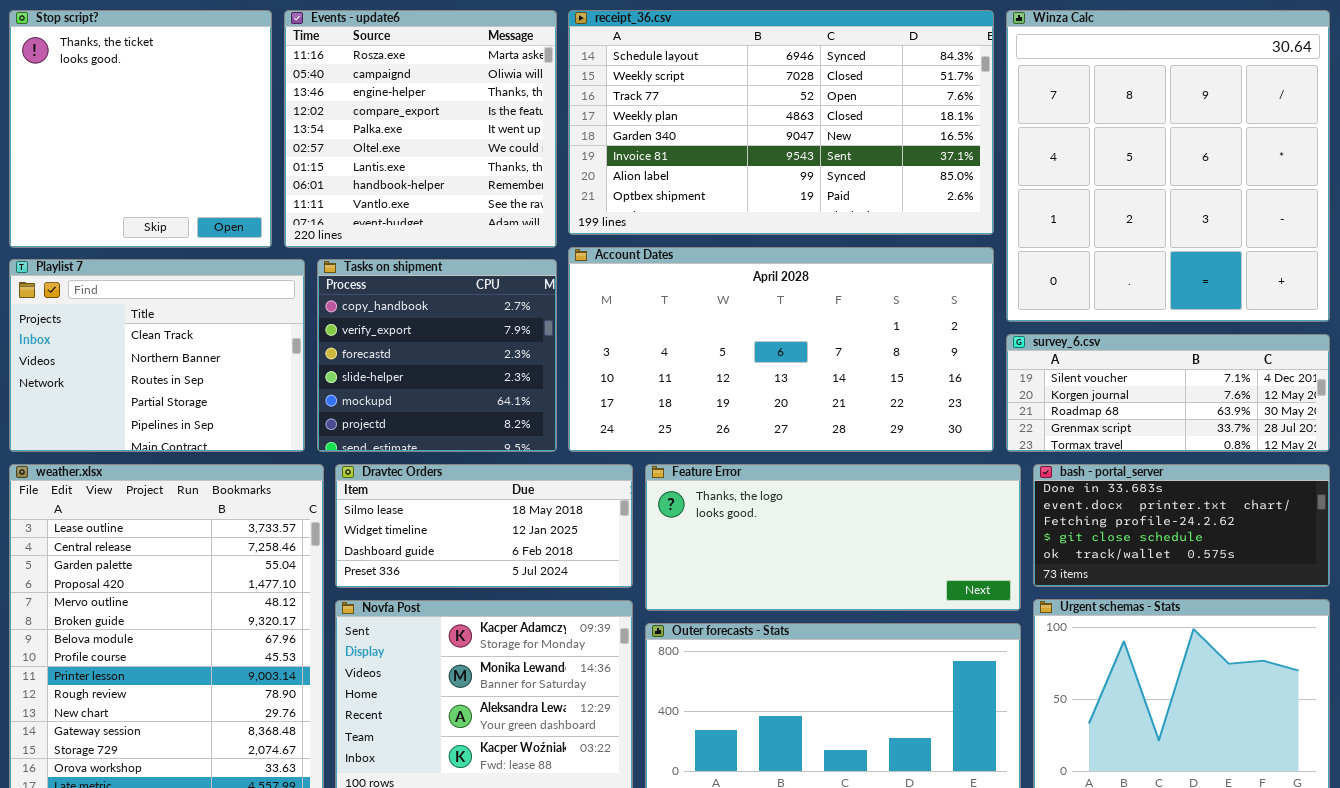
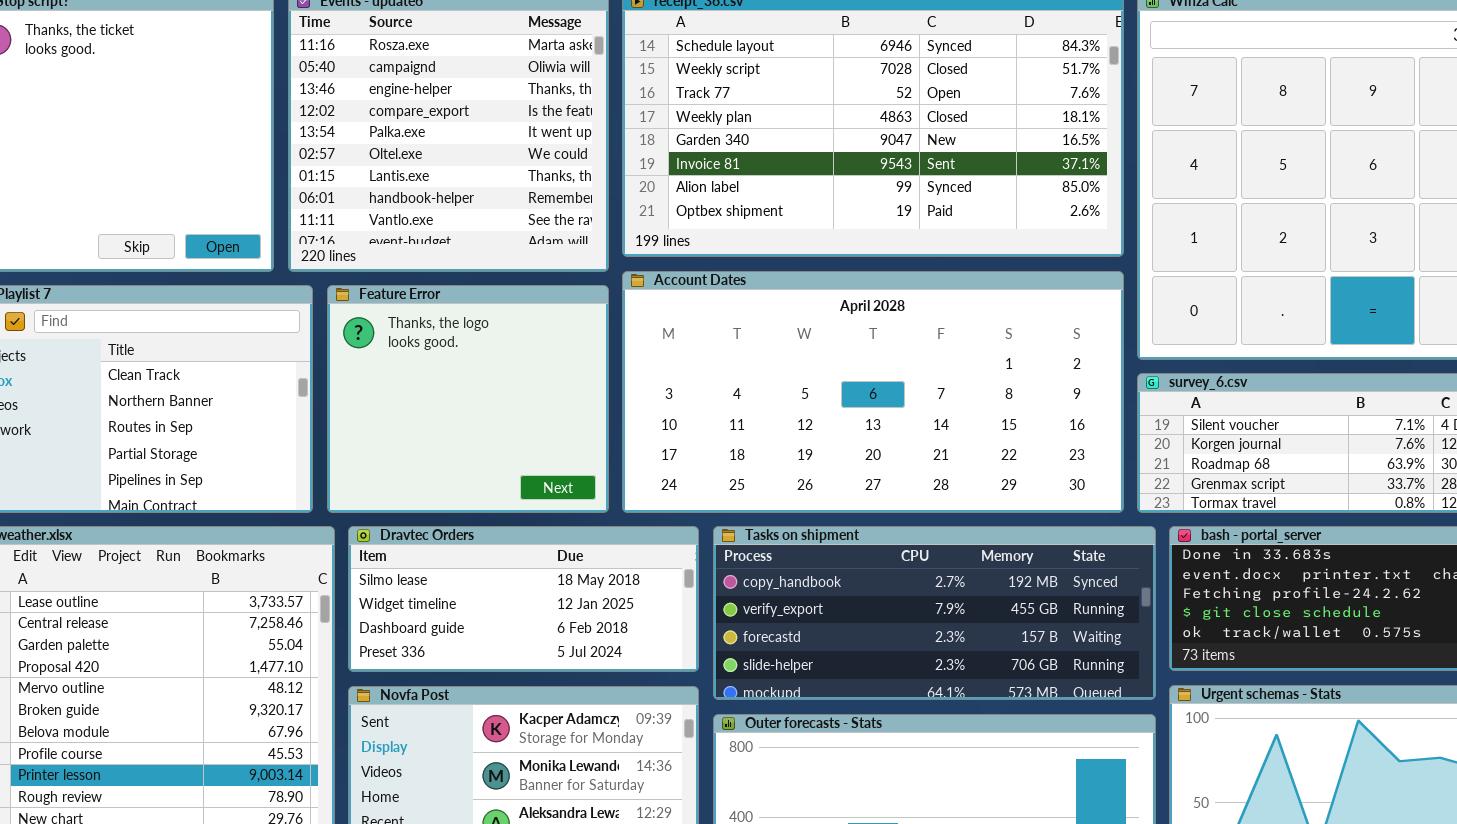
Tasks on shipment: [317,259,557,452] -> [713,526,1156,700], moved, resized
Feature Error: [645,464,1021,611] -> [327,285,609,513], moved, resized

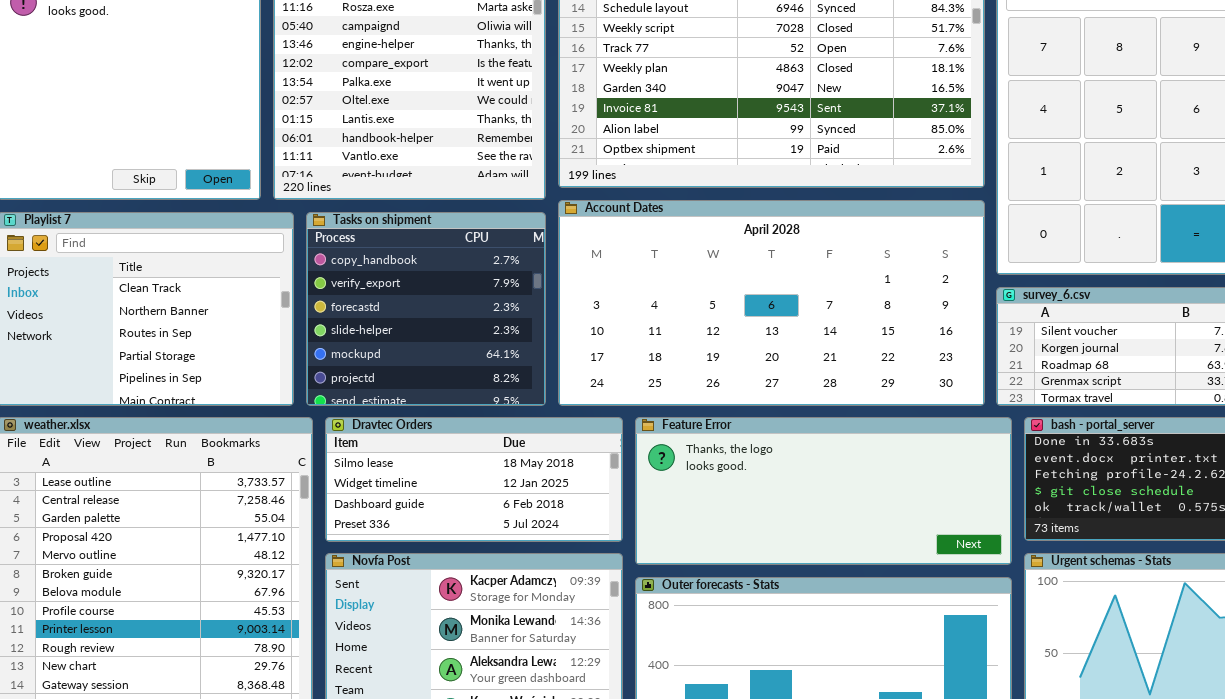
Feature Error: [327,285,609,513] -> [635,417,1012,565], moved, resized
Tasks on shipment: [713,526,1156,700] -> [306,212,546,406], moved, resized

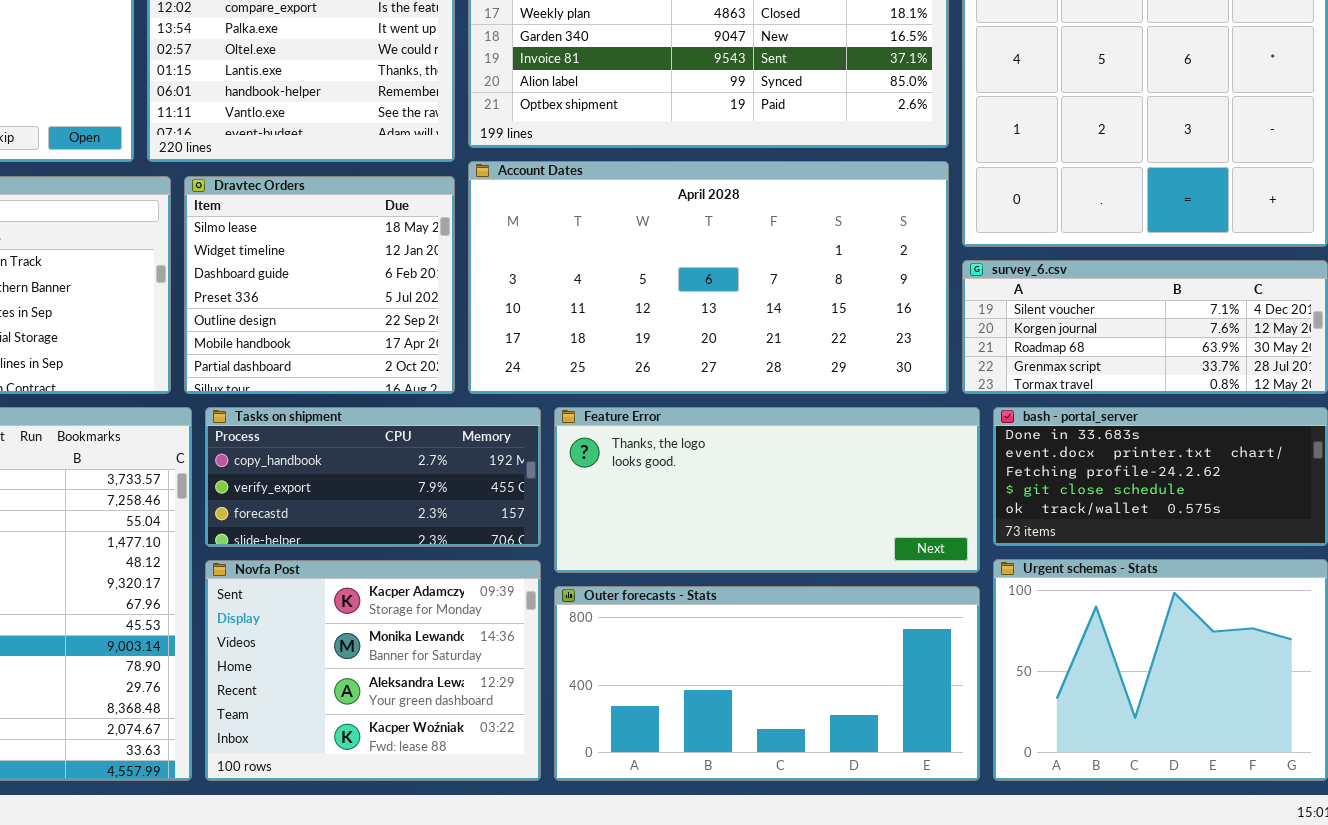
Tasks on shipment: [306,212,546,406] -> [205,407,541,547], moved, resized
Dravtec Orders: [325,417,623,542] -> [184,176,455,394], moved, resized

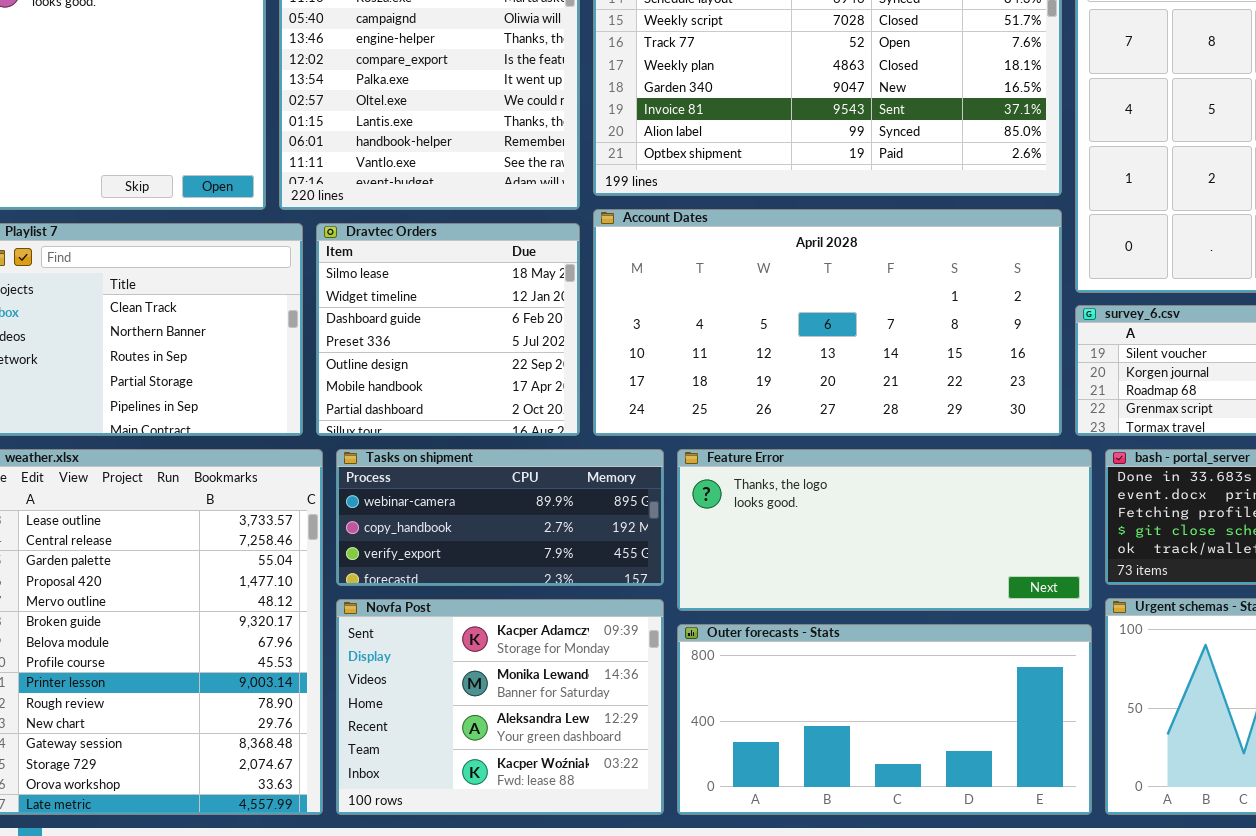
Tasks on shipment: [205,407,541,547] -> [336,449,664,586], scrolled up 1 row

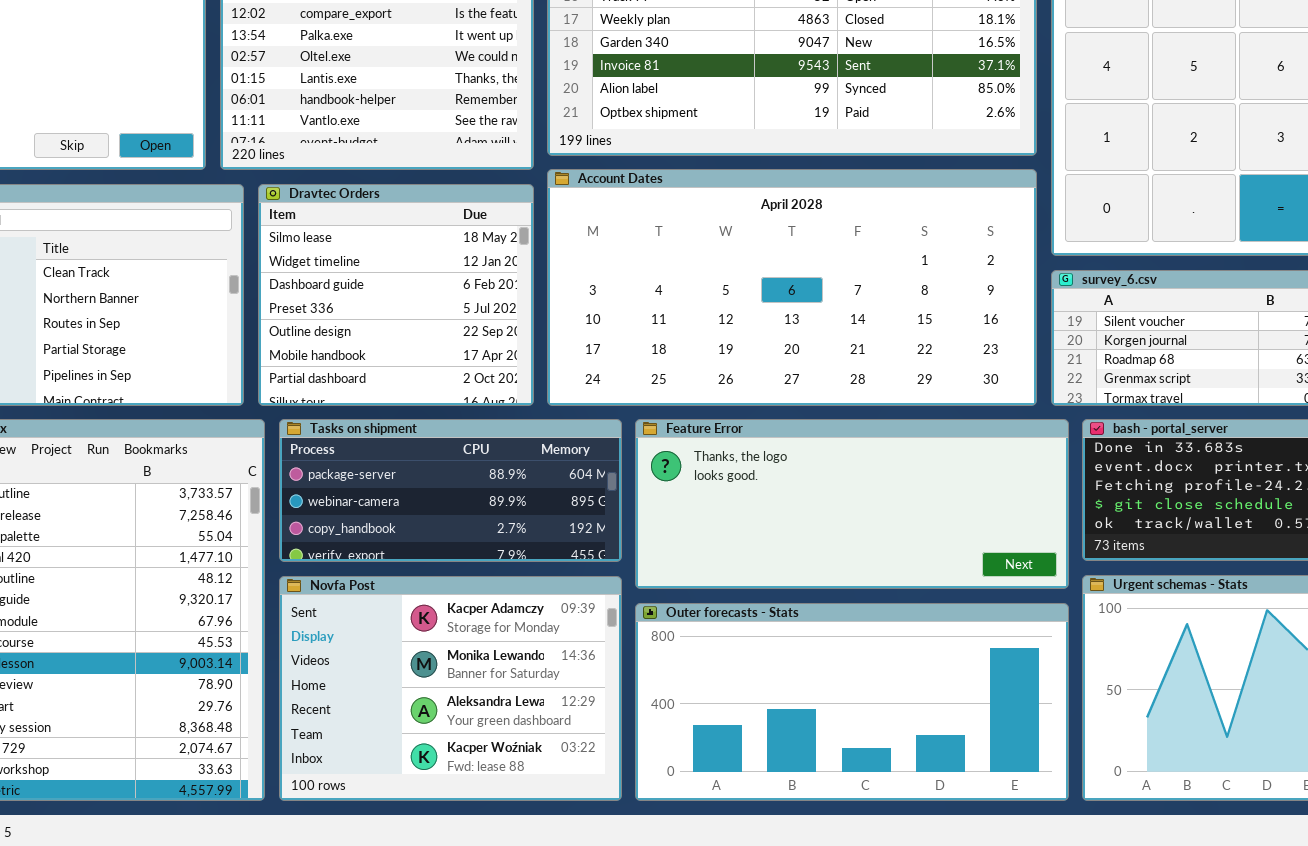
Tasks on shipment: [336,449,664,586] -> [279,419,622,562], scrolled up 1 row

